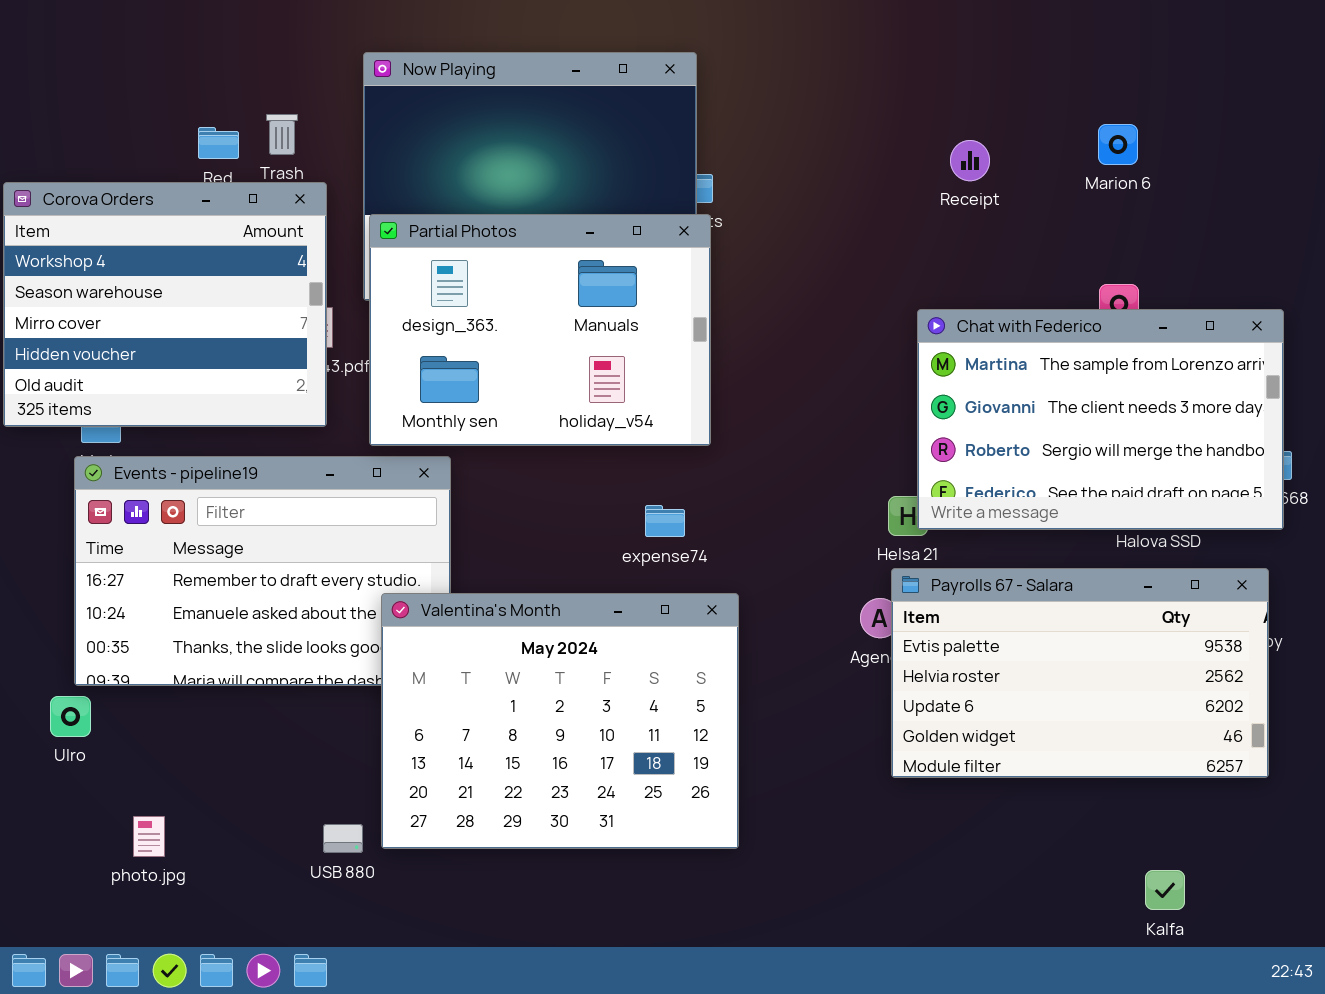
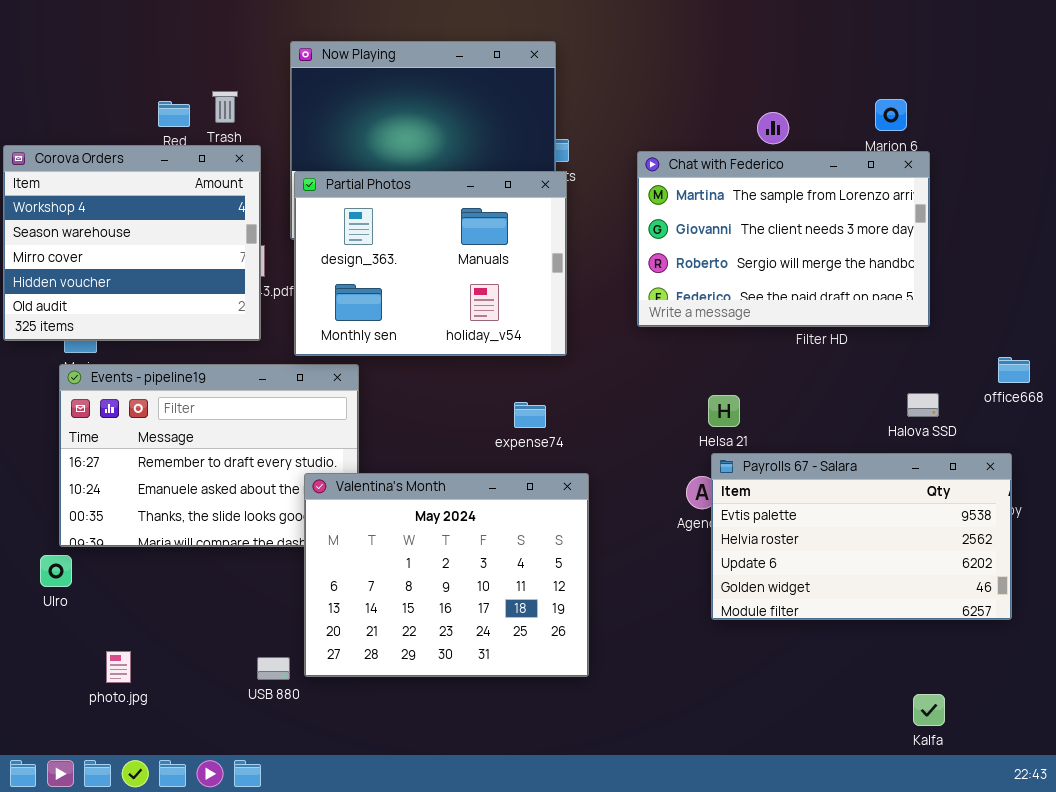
Chat with Federico: [917,309,1284,530] -> [637,151,930,327], moved

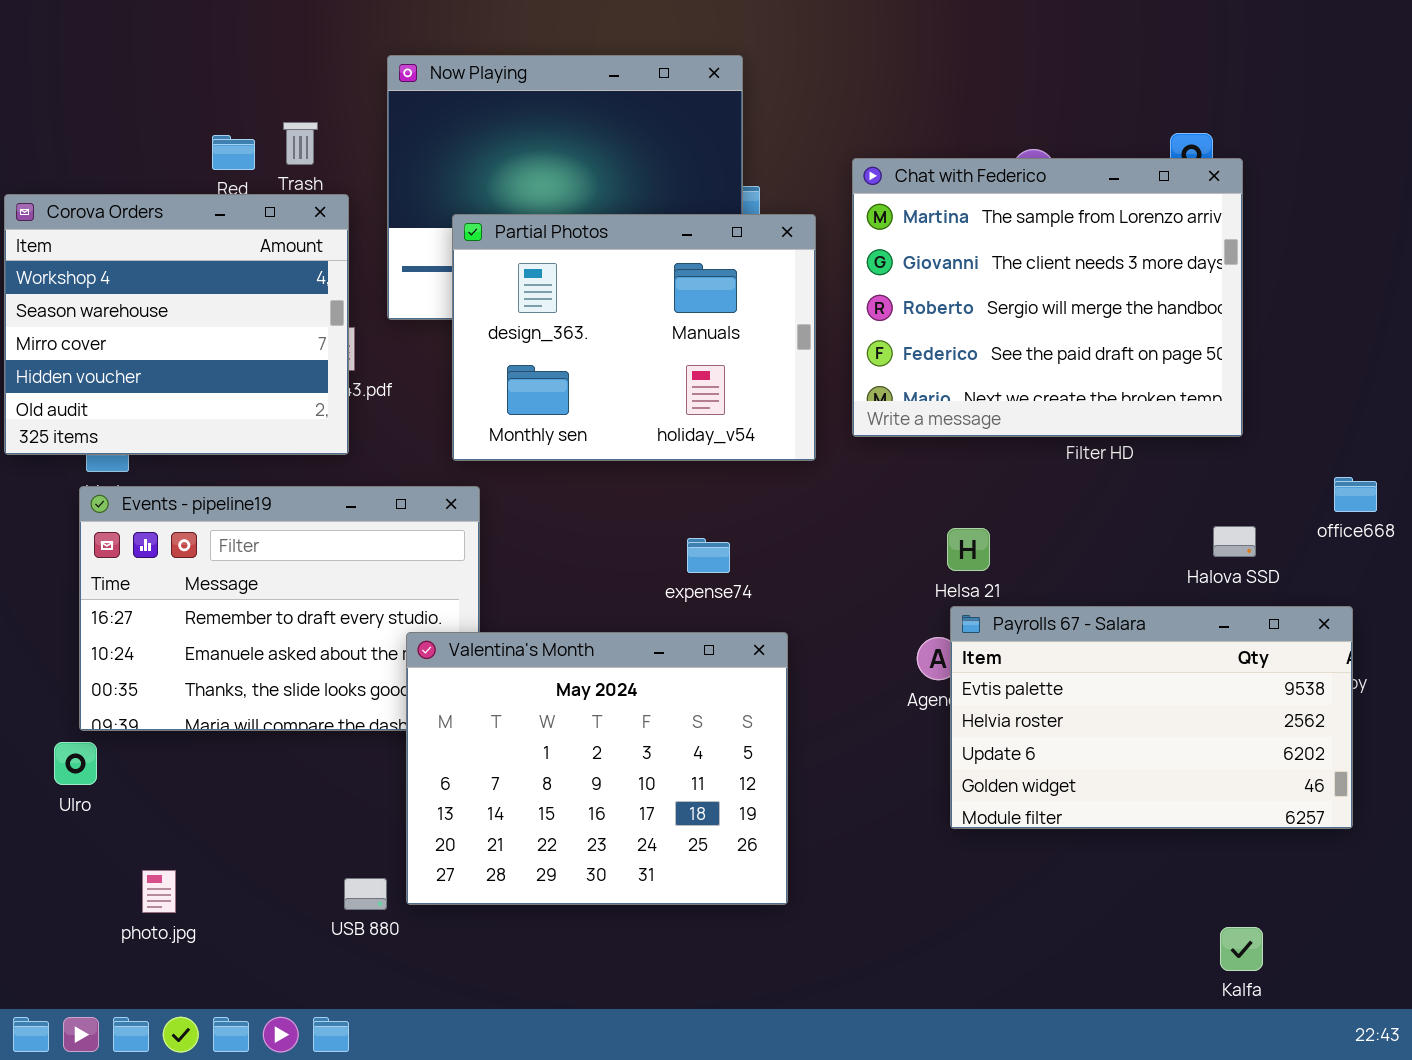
Chat with Federico: [637,151,930,327] -> [852,158,1243,437], resized
Partial Photos: [294,171,567,356] -> [452,214,816,461], moved

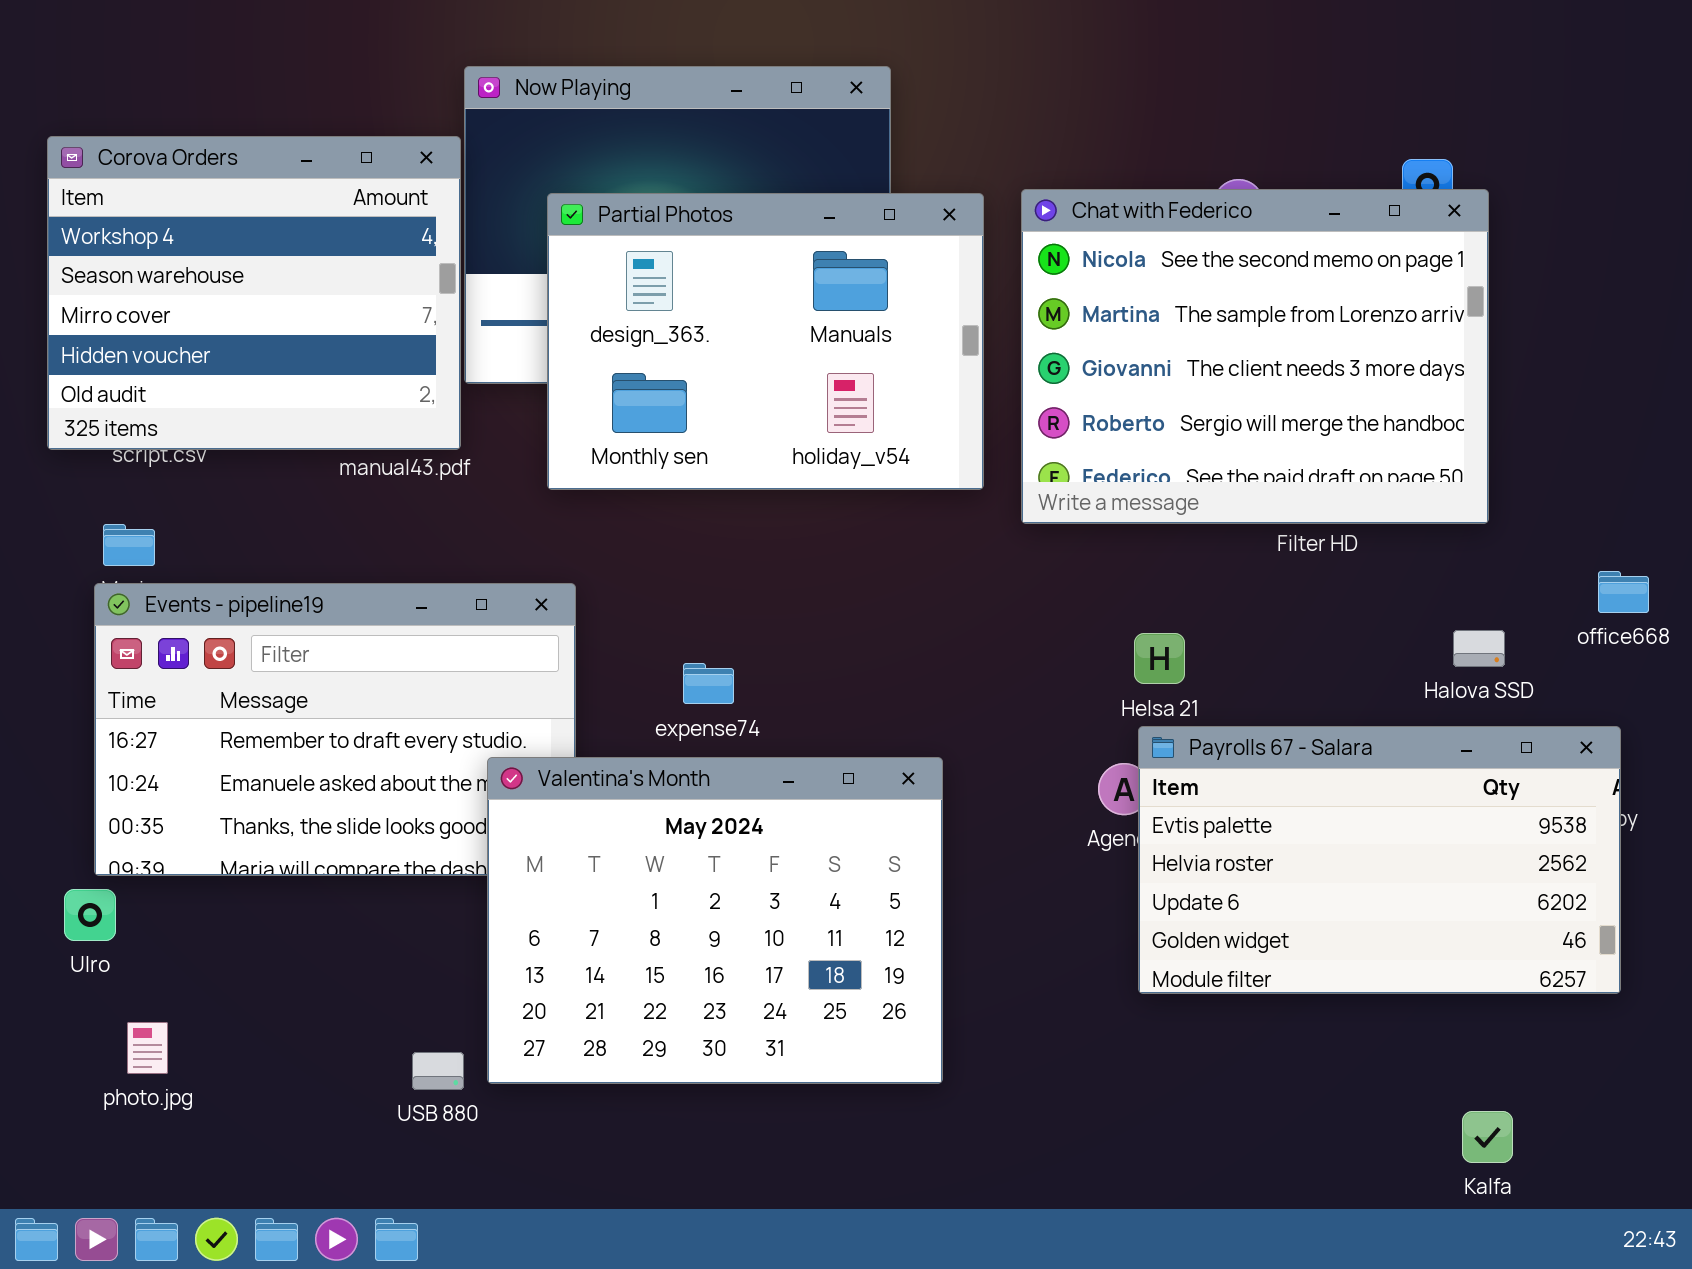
Chat with Federico: [852,158,1243,437] -> [1021,189,1489,524], scrolled up 1 row
Corova Orders: [4,194,349,455] -> [47,136,461,450], moved
Partial Photos: [452,214,816,461] -> [547,193,984,490], moved
expense74: [687,538,730,573] -> [683,663,734,704], moved
photo.jpg: [142,870,176,913] -> [127,1022,168,1074], moved

